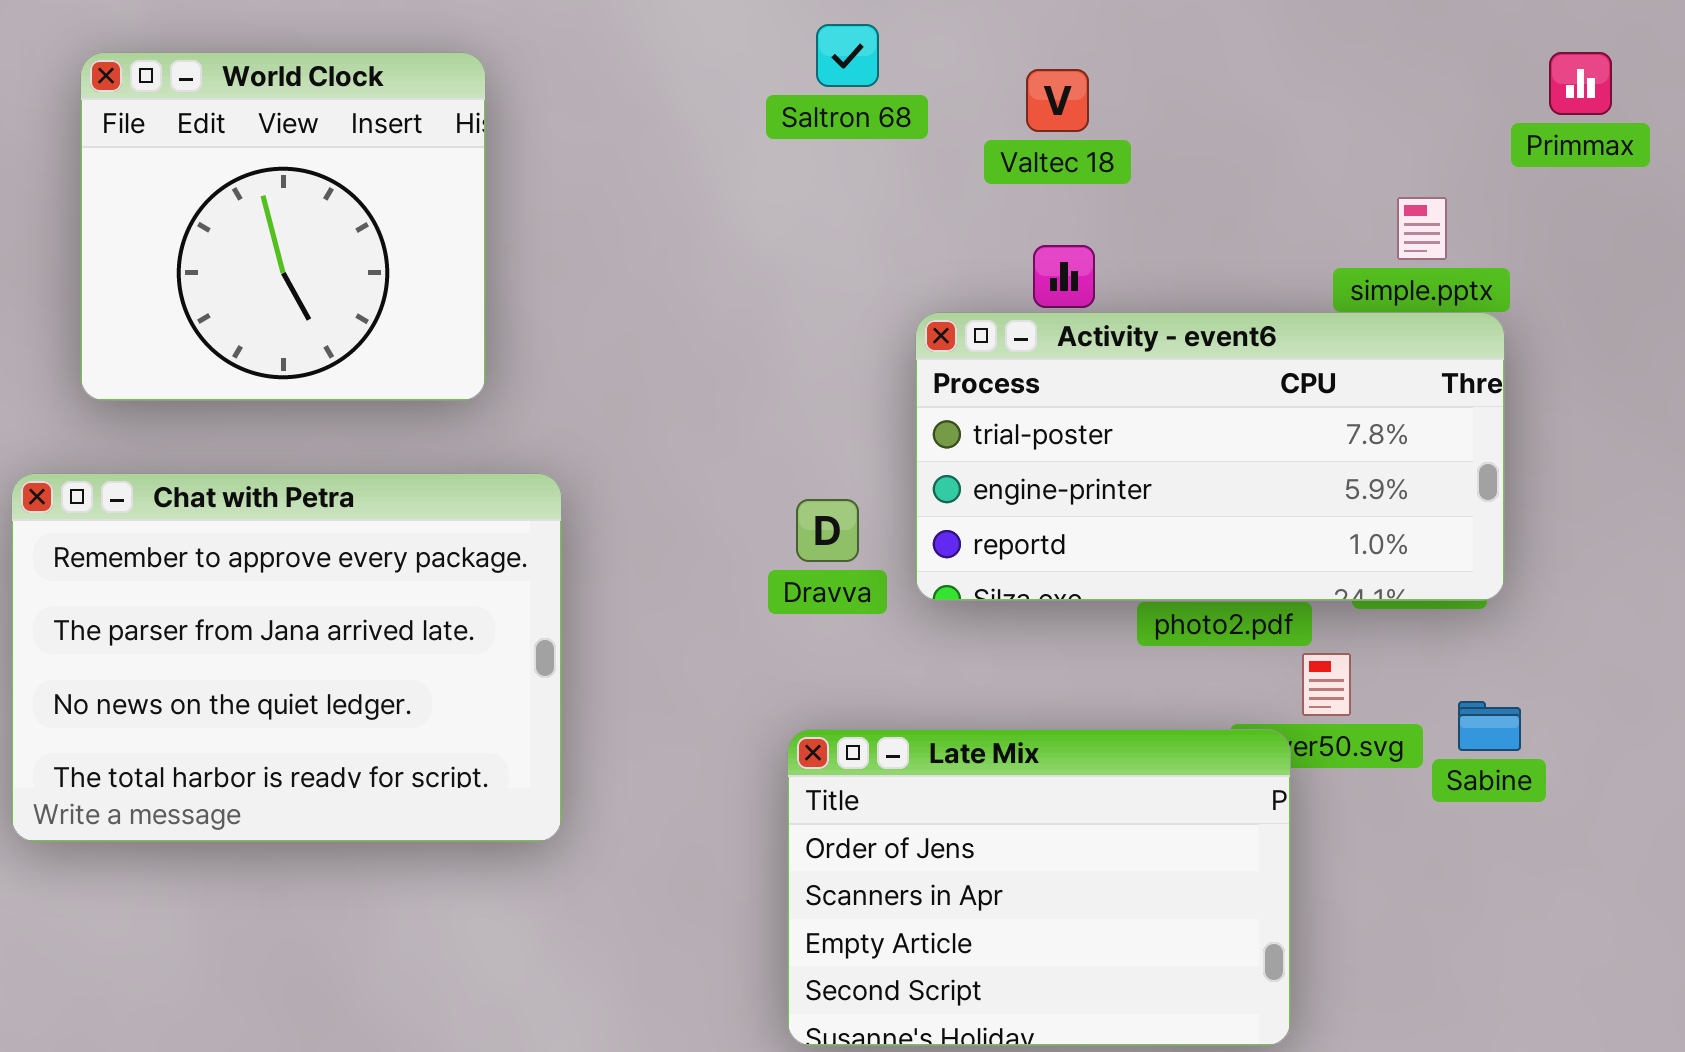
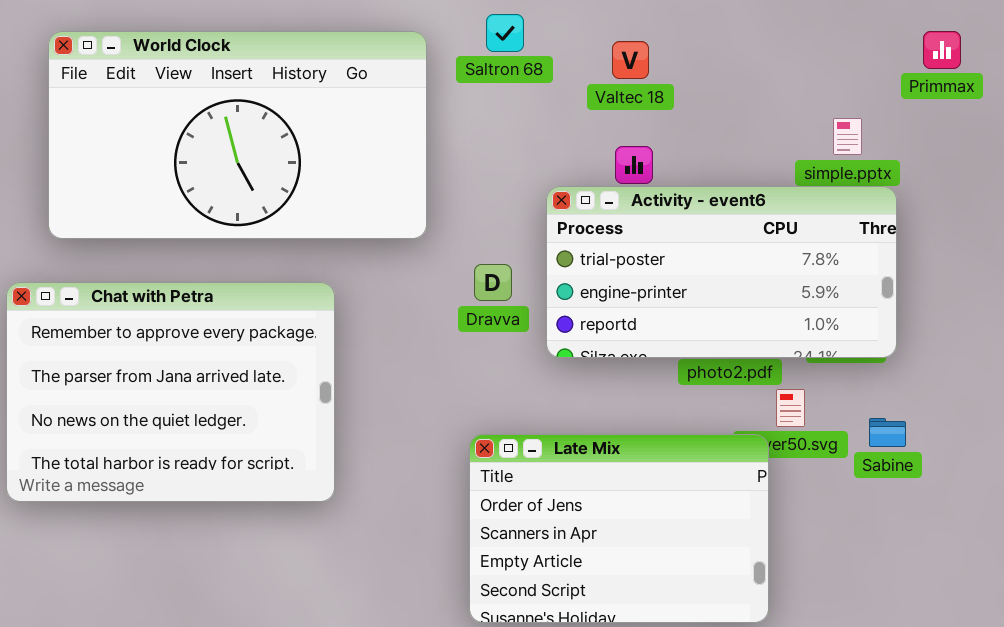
World Clock: [80,52,486,401] -> [48,31,427,239], resized
Dravva: [796,499,859,562] -> [474,264,512,301], moved

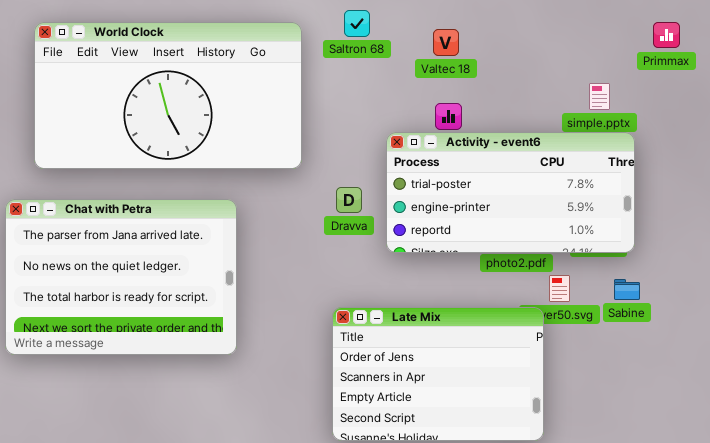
Chat with Petra: [6,282,335,502] -> [5,199,237,355], scrolled down 1 row
Sabine: [869,418,906,447] -> [614,279,640,300], moved

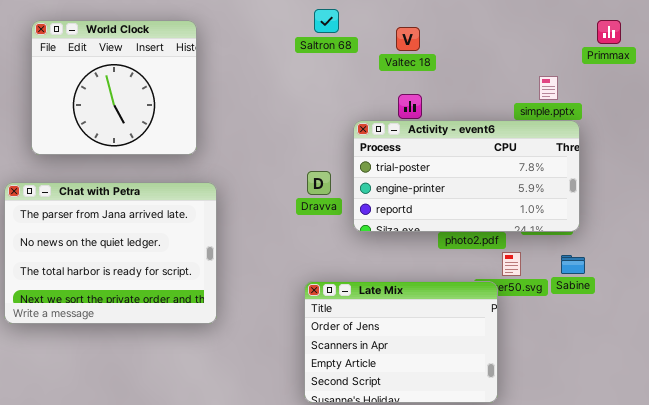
World Clock: [34,22,302,169] -> [31,20,197,155], resized

